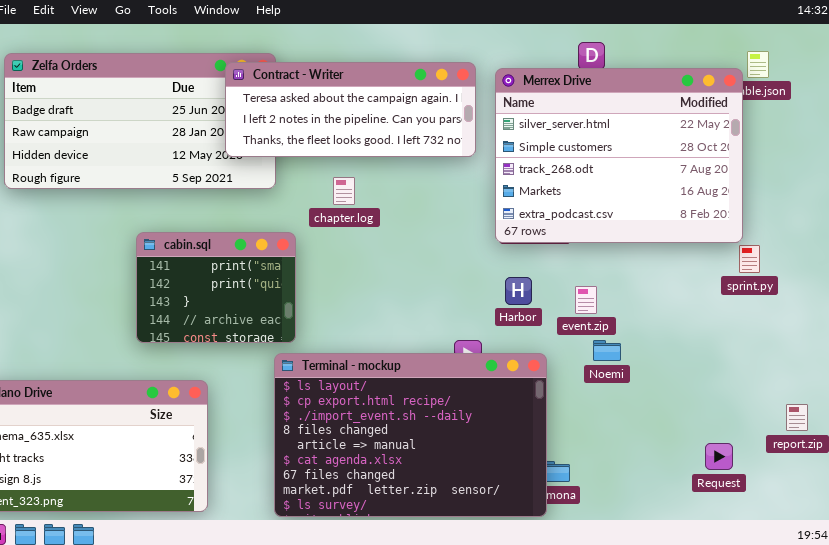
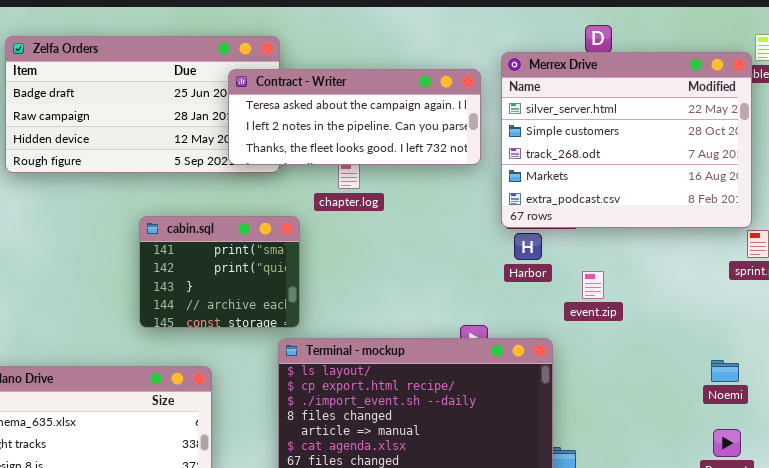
Contract - Writer: [225,62,476,157] -> [228,69,481,165], moved
Harbor: [505,277,532,305] -> [514,233,542,260], moved
Noemi: [593,340,621,361] -> [711,360,739,382], moved

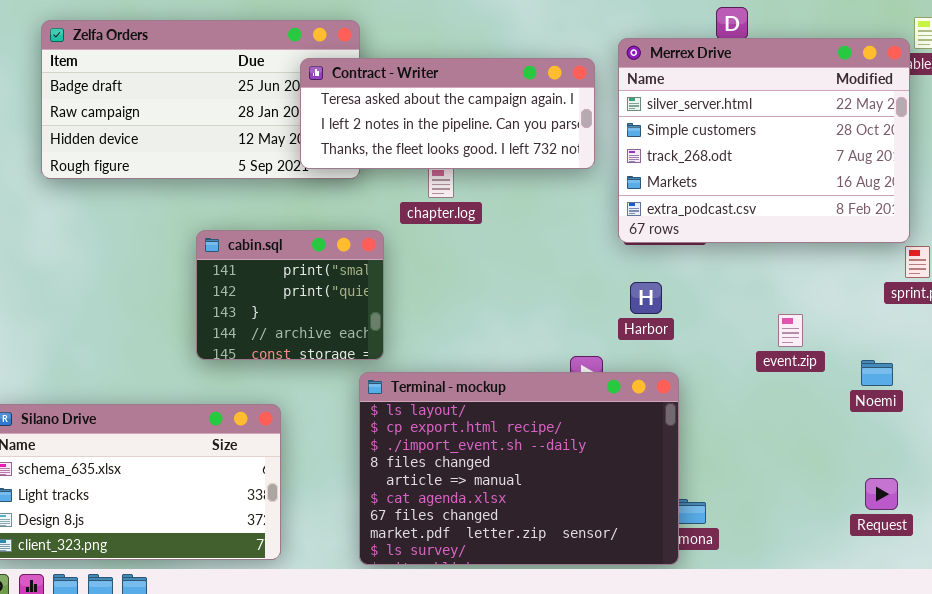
Harbor: [514,233,542,260] -> [630,282,662,314], moved
event.zip: [582,271,604,299] -> [778,314,803,347], moved
Noemi: [711,360,739,382] -> [861,360,893,386], moved

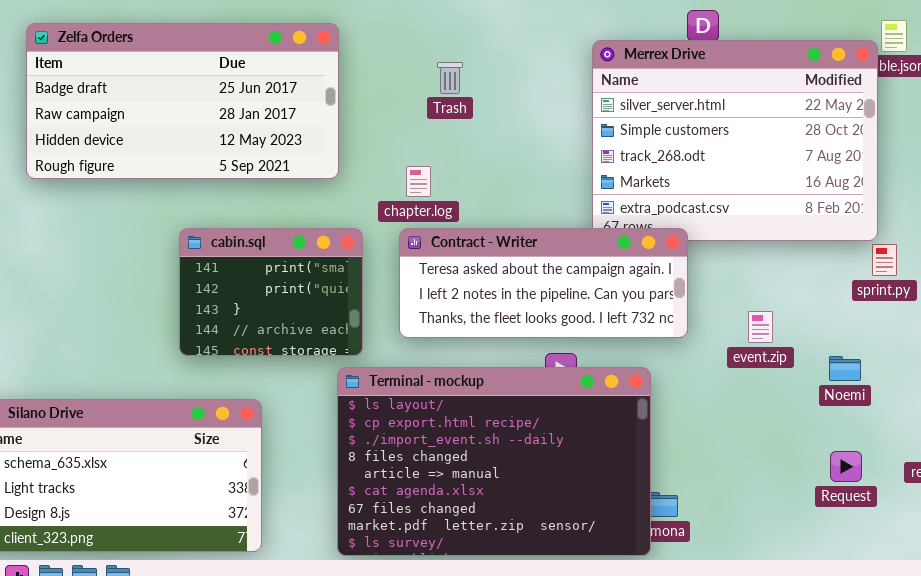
Contract - Writer: [300,58,595,169] -> [399,228,688,338], moved
Request: [865,478,898,510] -> [830,451,862,482], moved

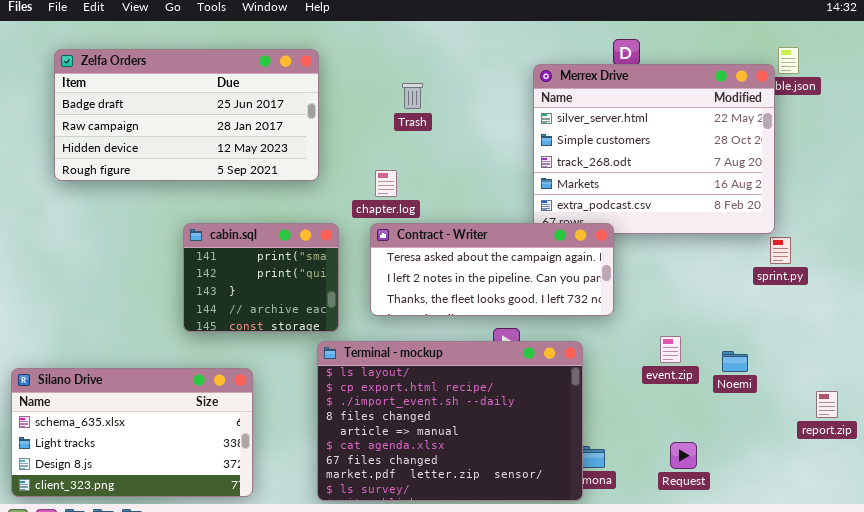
event.zip: [748,311,773,343] -> [660,336,681,363], moved
Noemi: [829,356,861,381] -> [722,351,748,372], moved
Request: [830,451,862,482] -> [670,442,697,469], moved

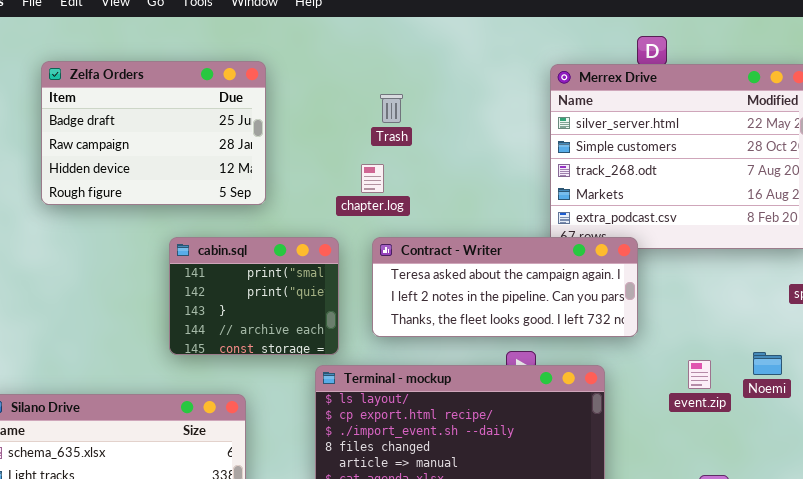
Zelfa Orders: [54,49,319,181] -> [41,61,266,205], moved, resized
Trash: [402,83,423,109] -> [380,94,403,123], moved
chapter.log: [375,170,397,197] -> [361,164,384,193], moved
Noemi: [722,351,748,372] -> [753,352,782,375], moved

